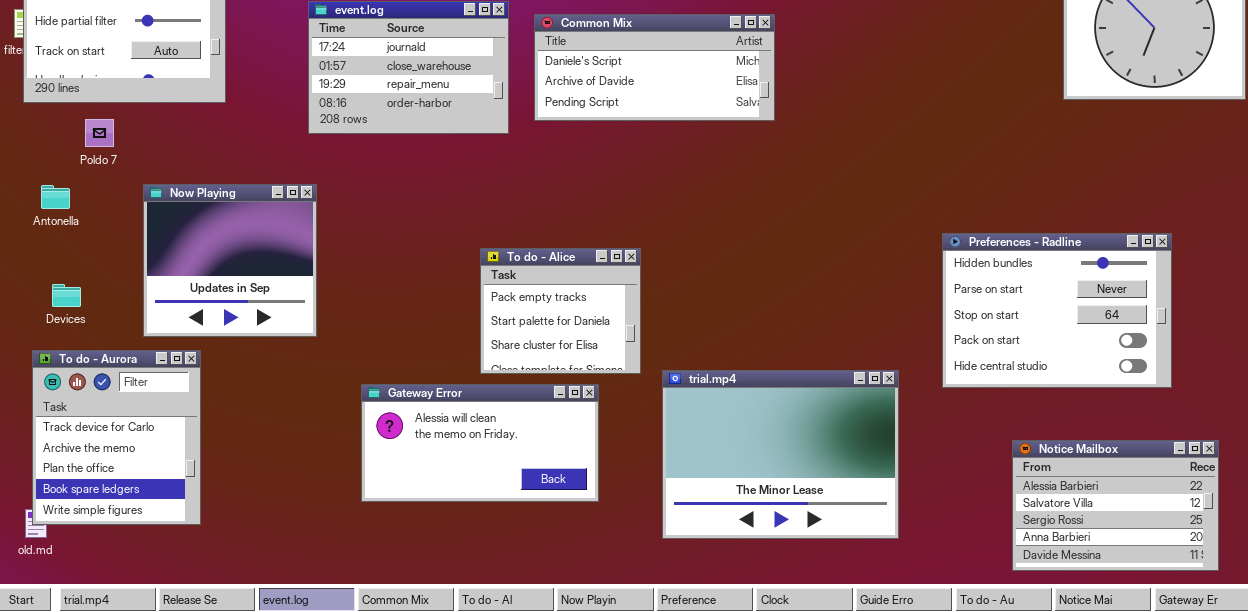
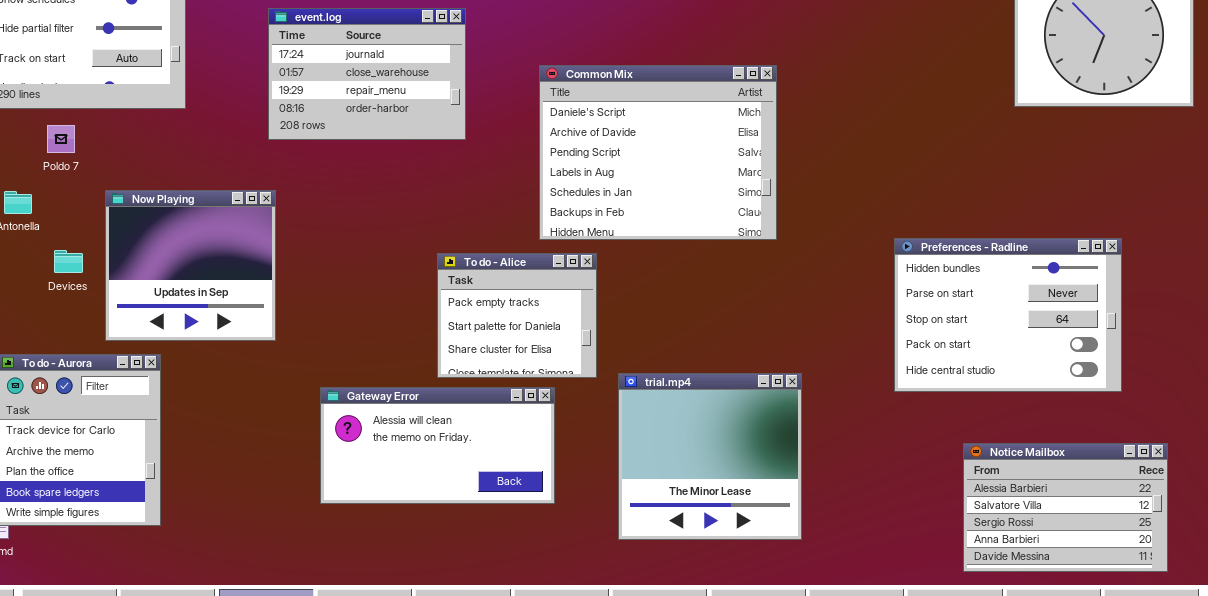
Common Mix: [534,14,775,121] -> [539,65,777,240], moved, resized
Devices: [52,284,81,307] -> [54,250,83,273], moved
trial.mp4: [662,370,899,539] -> [618,373,802,540], resized

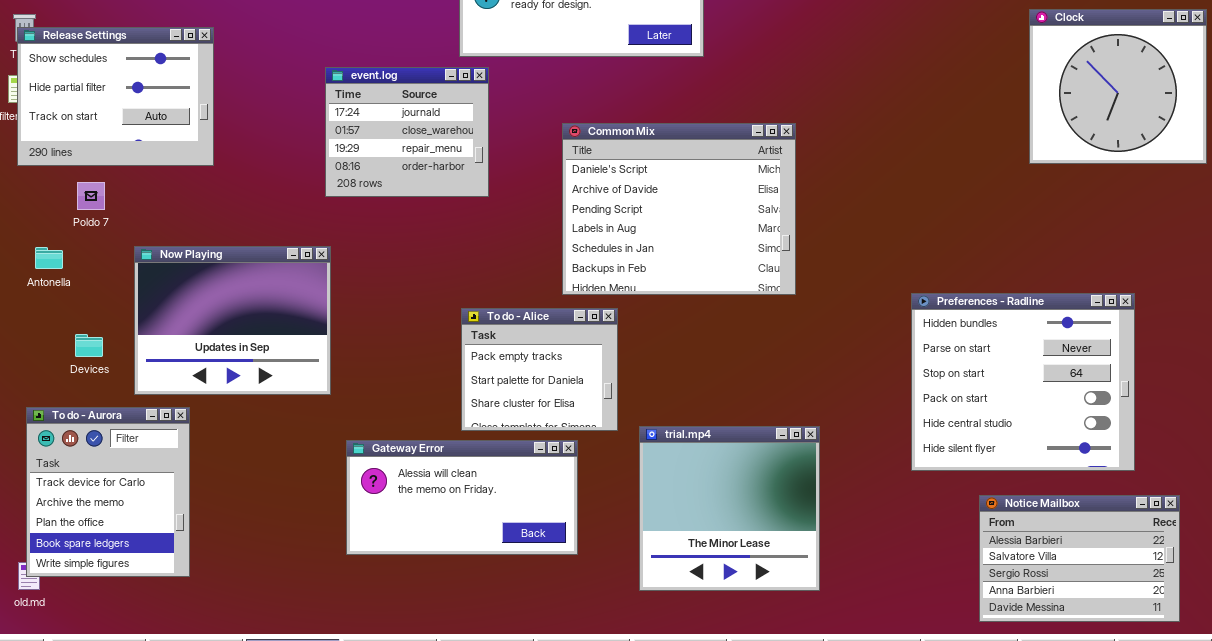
event.log: [268,8,466,140] -> [325,67,489,197], resized
Now Playing: [105,190,276,341] -> [134,246,331,395], resized
Preferences - Radline: [894,238,1122,392] -> [911,293,1135,471], resized
Devices: [54,250,83,273] -> [75,334,103,357], moved

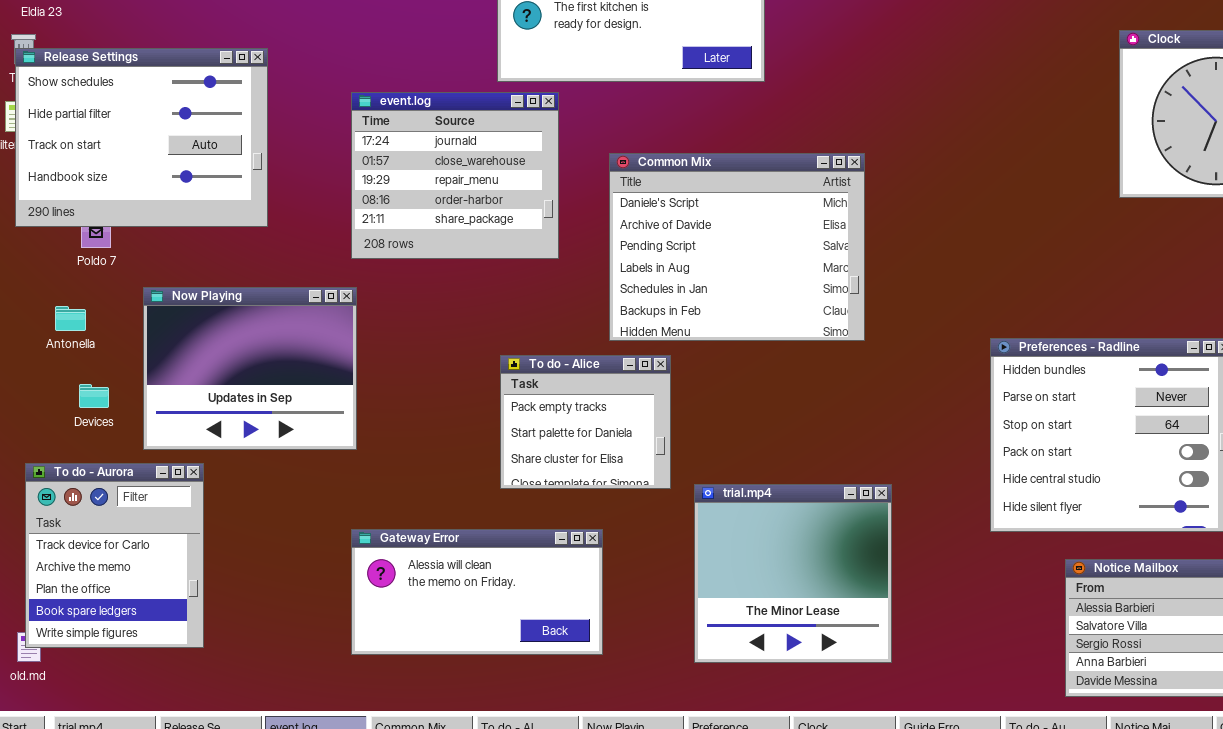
Release Settings: [17,27,214,166] -> [15,48,268,227], resized
event.log: [325,67,489,197] -> [351,92,559,259], resized
Antonella: [35,247,63,269] -> [55,306,86,331], moved
Gateway Error: [346,440,578,555] -> [351,529,603,655], moved

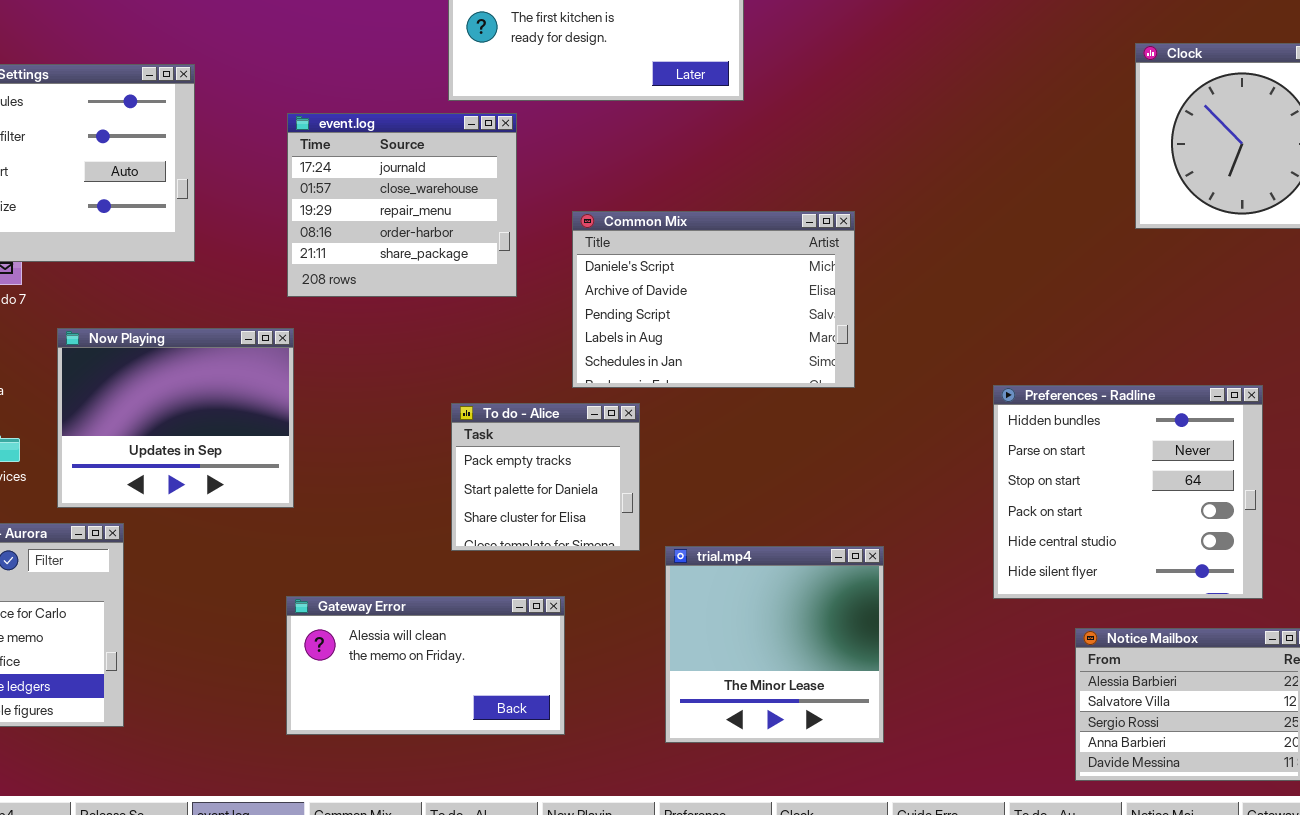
Common Mix: [609,153,865,341] -> [572,211,855,388], resized

